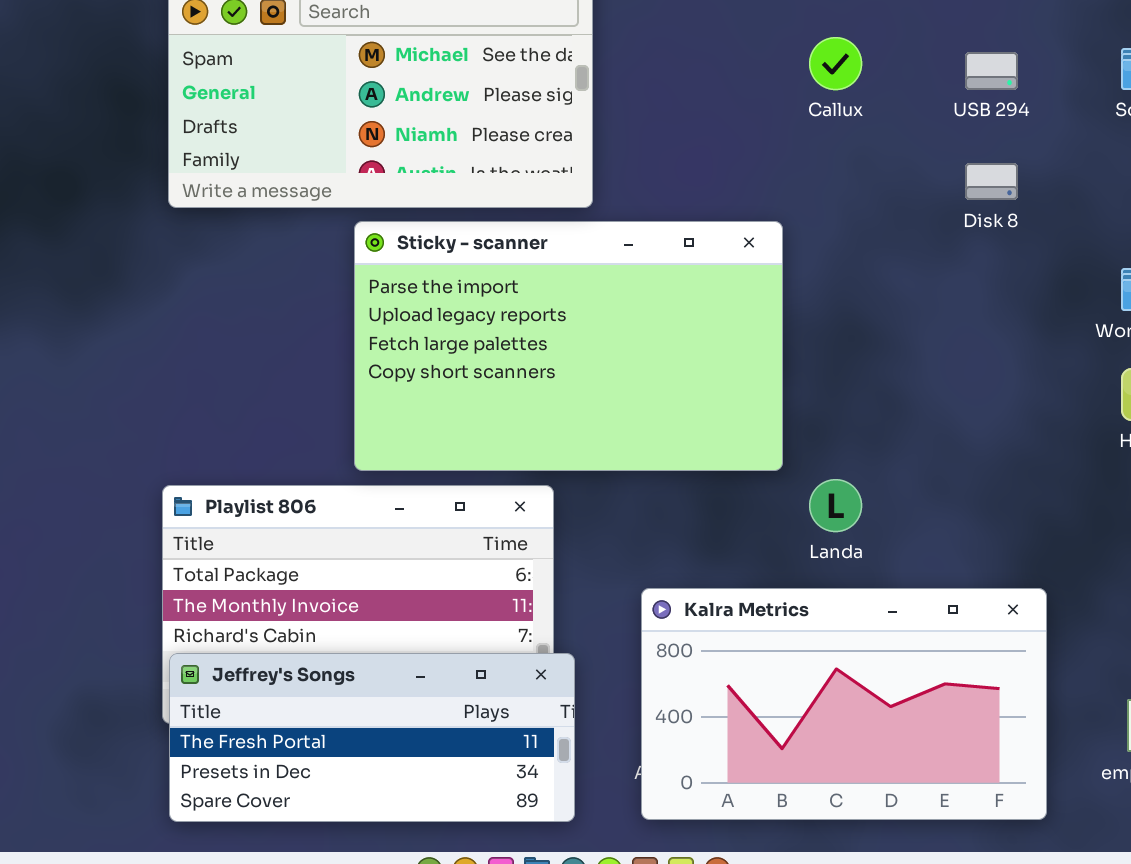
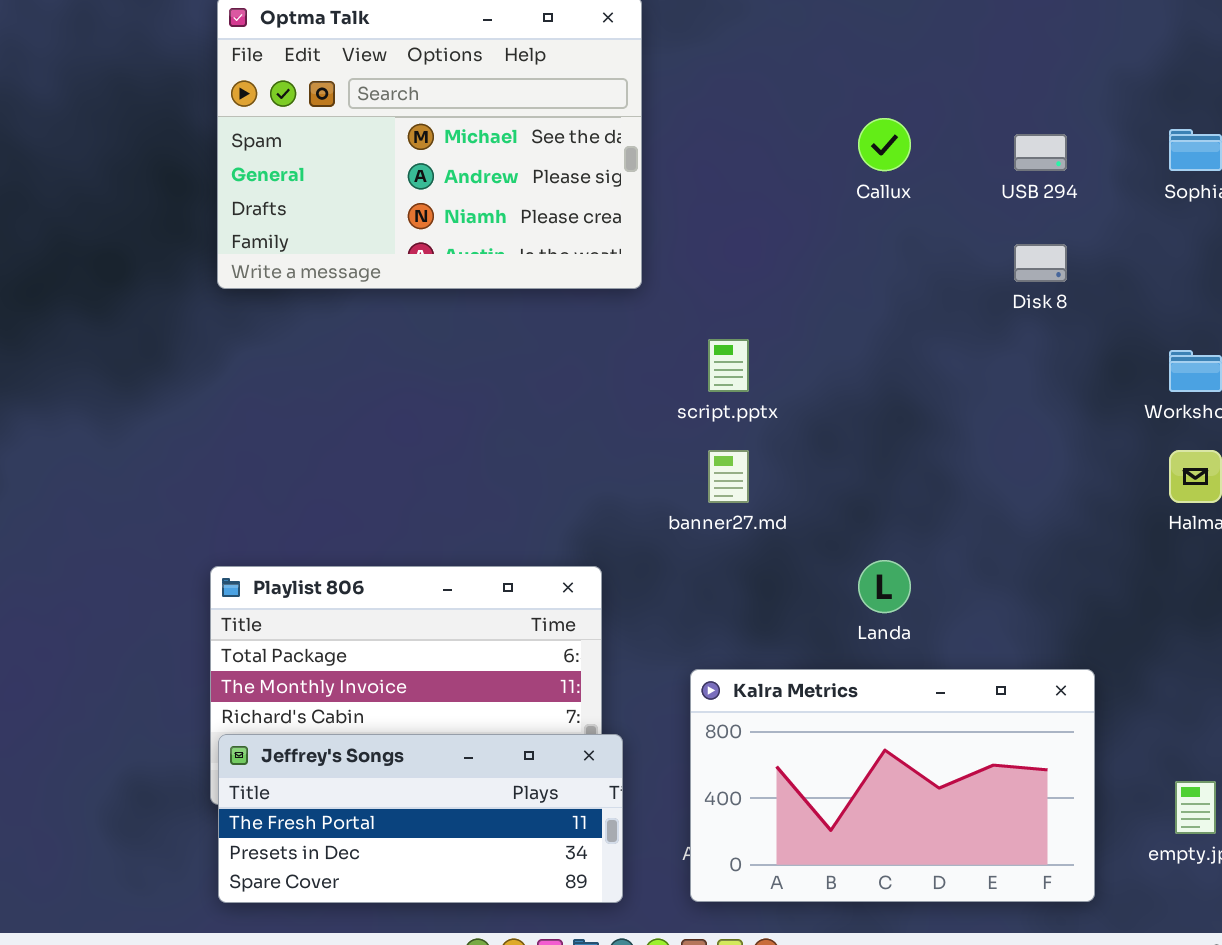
Sticky - scanner: [354,221,783,471] -> none, closed

